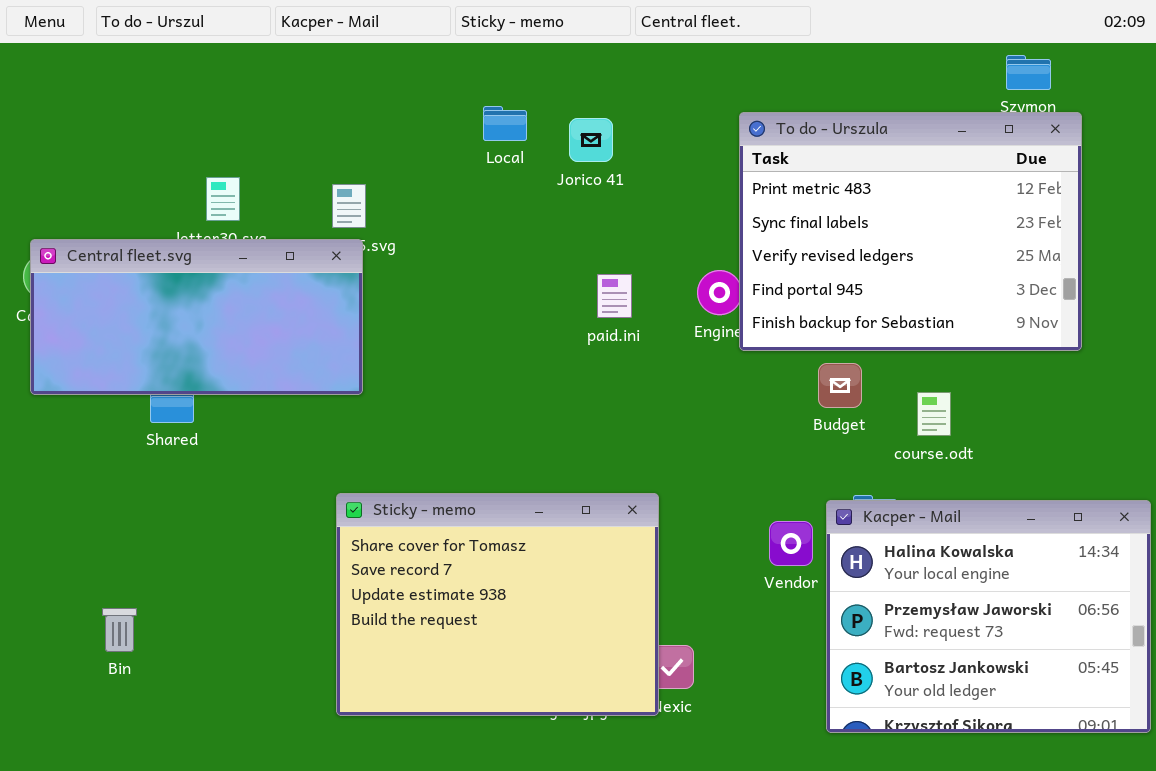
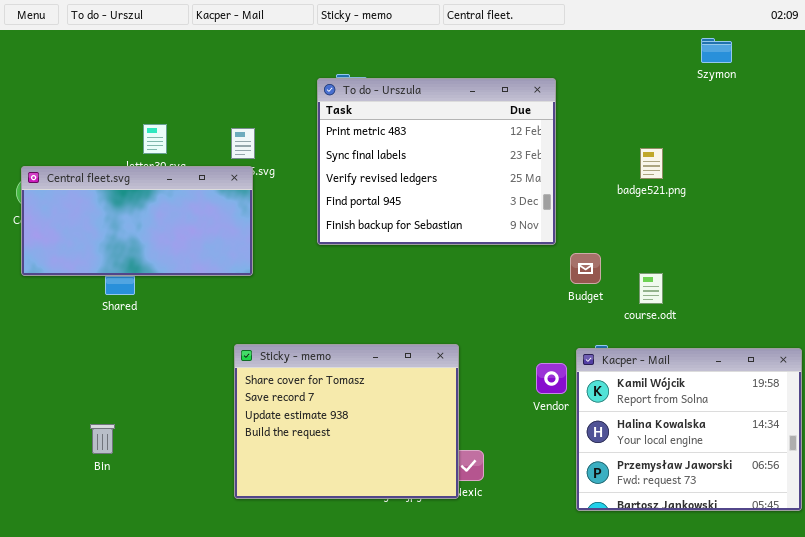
To do - Urszula: [739,112,1082,351] -> [317,78,556,245], moved
Kacper - Mail: [826,500,1151,733] -> [576,348,802,511], scrolled up 1 row
Bin: [102,608,137,652] -> [90,424,115,454], moved

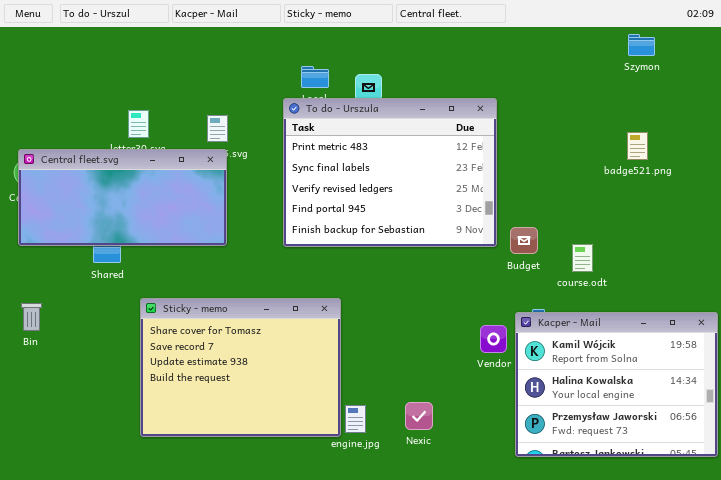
To do - Urszula: [317,78,556,245] -> [283,98,497,247], moved
badge521.png: [640,148,663,179] -> [627,132,648,160], moved
Sticky - memo: [234,344,459,499] -> [140,298,341,437], moved
Bin: [90,424,115,454] -> [21,303,42,331], moved

